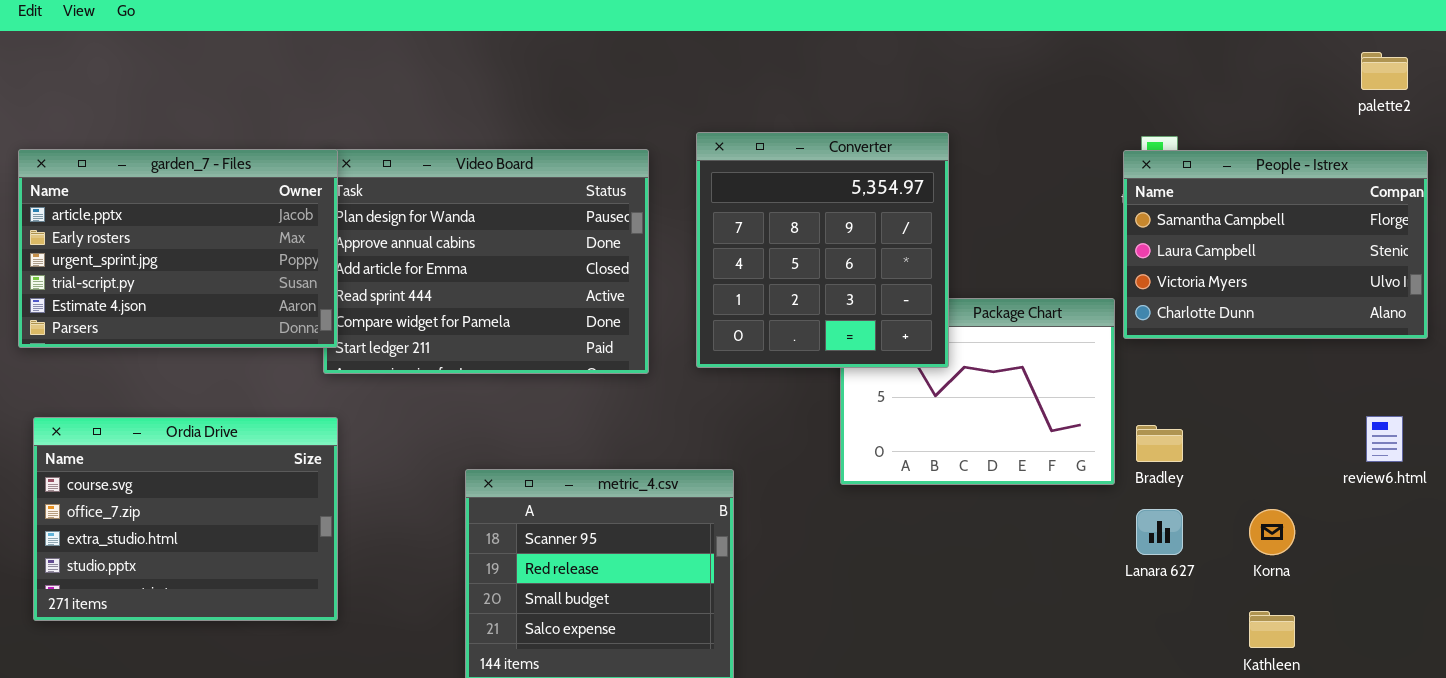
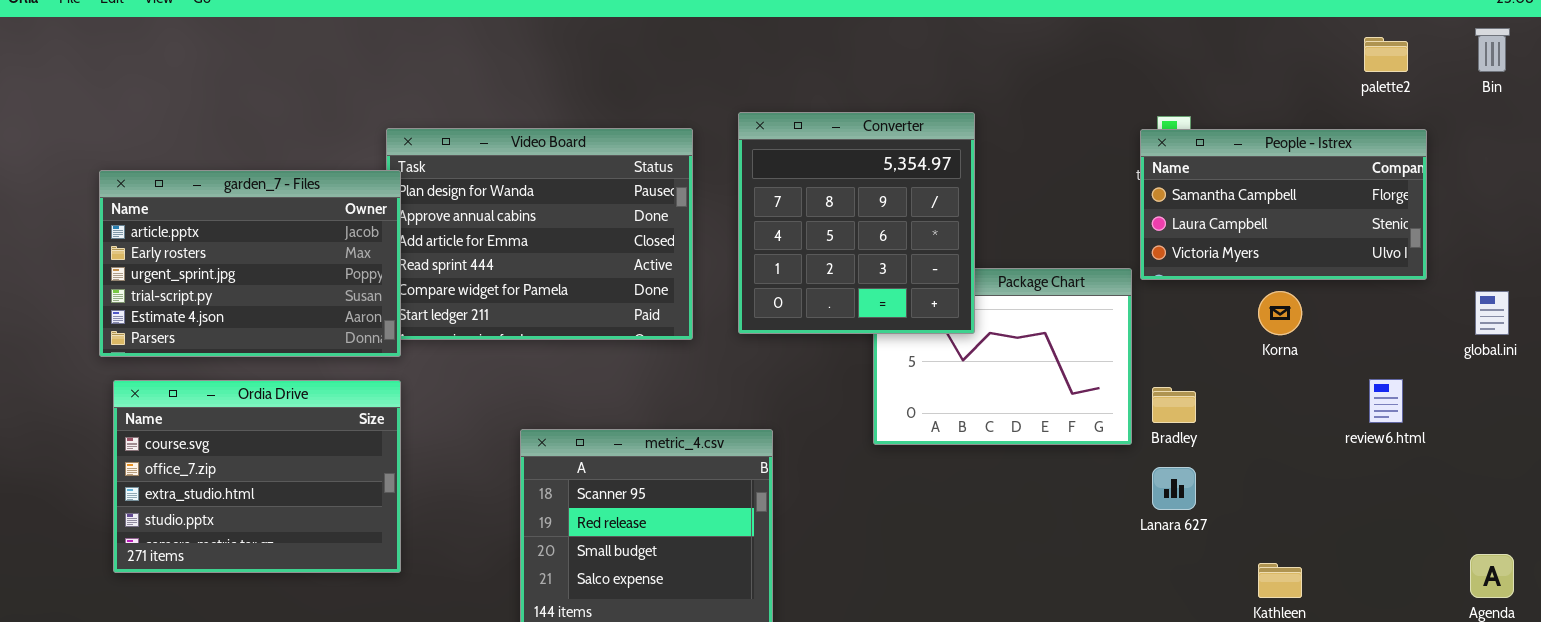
garden_7 - Files: [18,149,338,348] -> [99,170,401,357], moved
People - Istrex: [1123,150,1428,339] -> [1140,129,1427,280], resized
Korna: [1249,509,1295,555] -> [1258,291,1302,335], moved

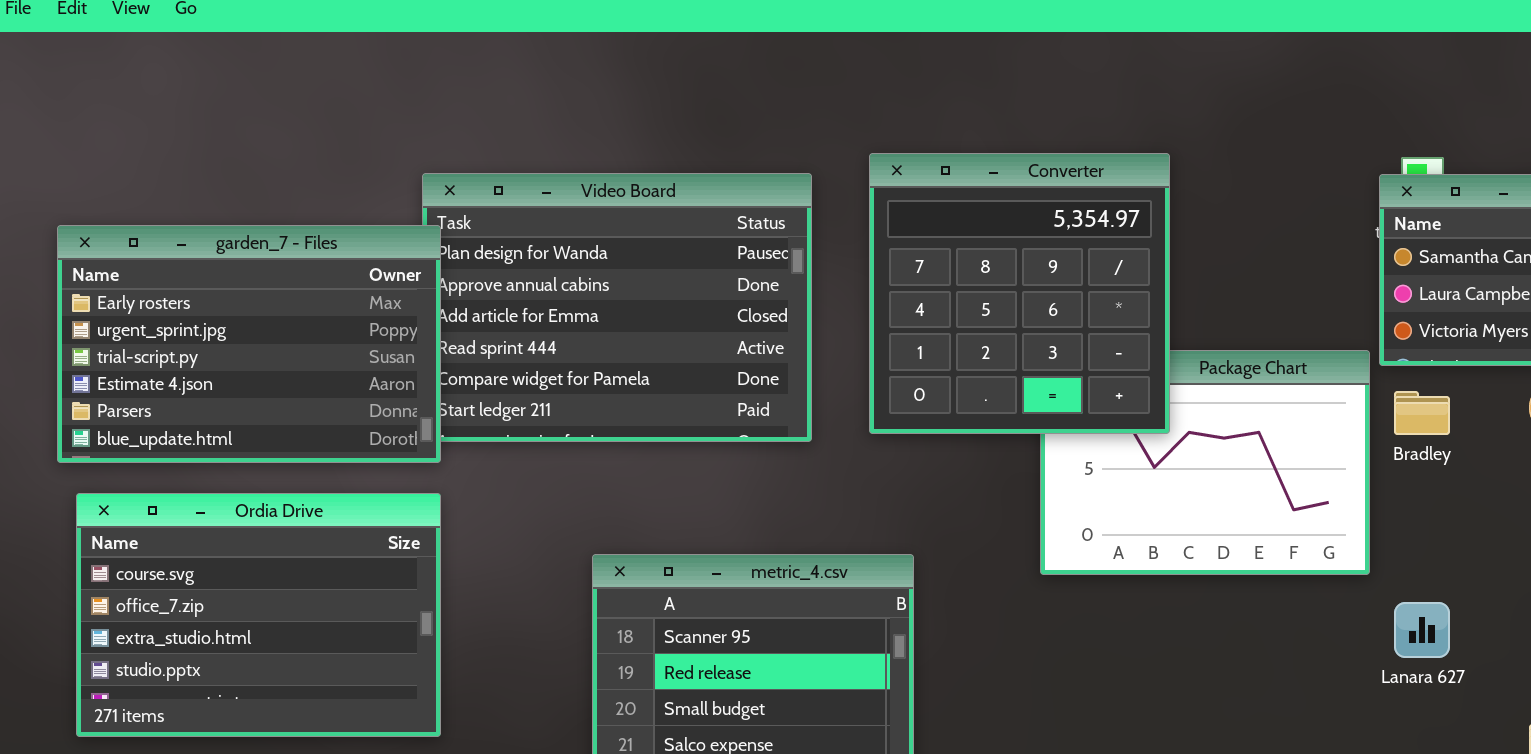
garden_7 - Files: [99,170,401,357] -> [57,225,441,463], scrolled down 1 row
Bradley: [1152,387,1196,423] -> [1394,391,1450,435], moved

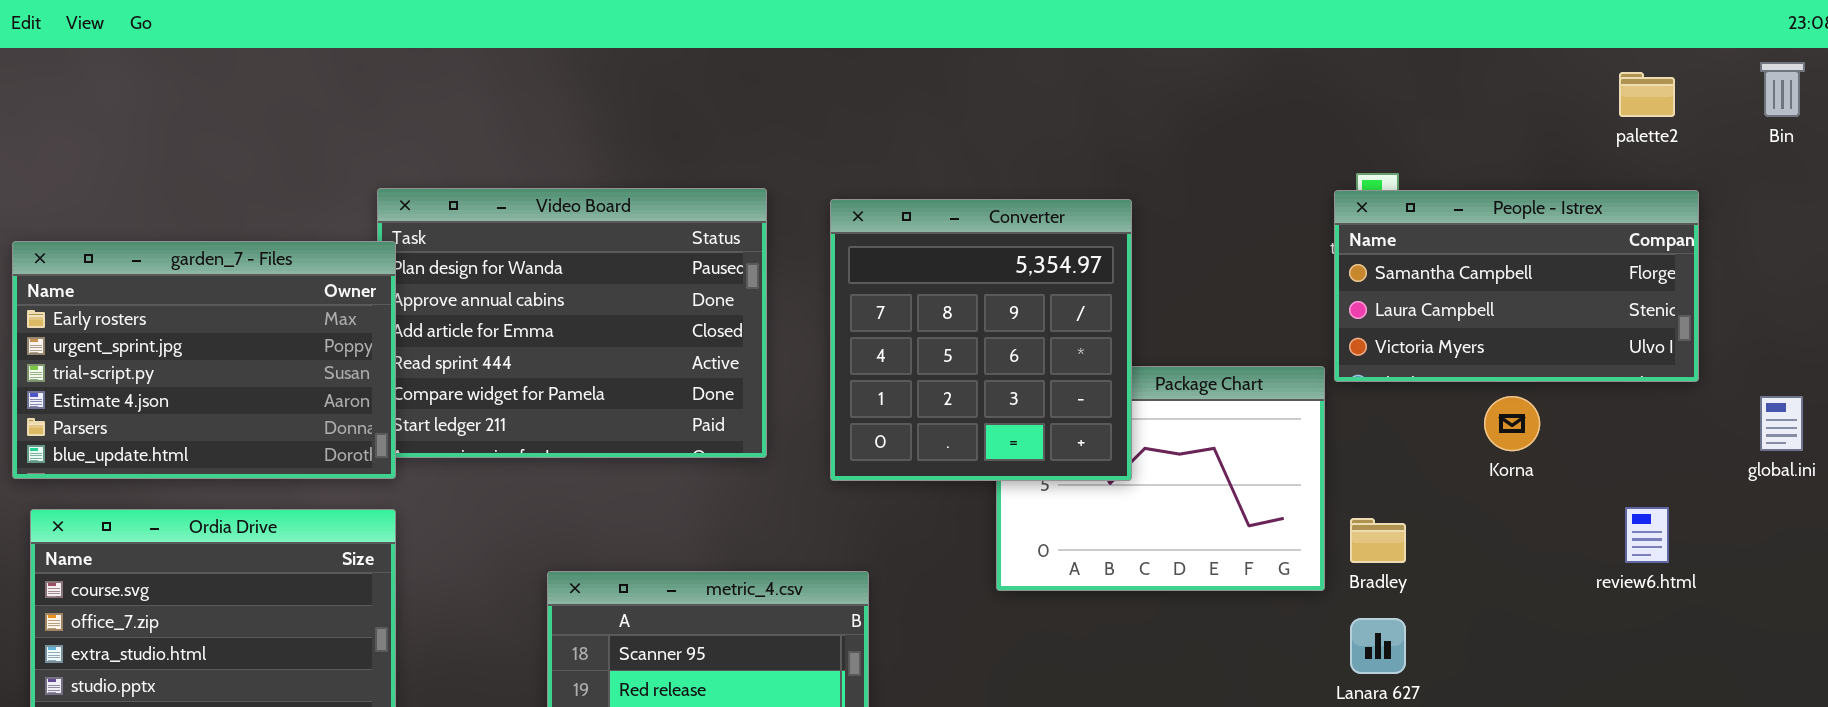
Converter: [869,153,1170,434] -> [830,199,1132,481], moved
Bradley: [1394,391,1450,435] -> [1350,518,1406,563], moved

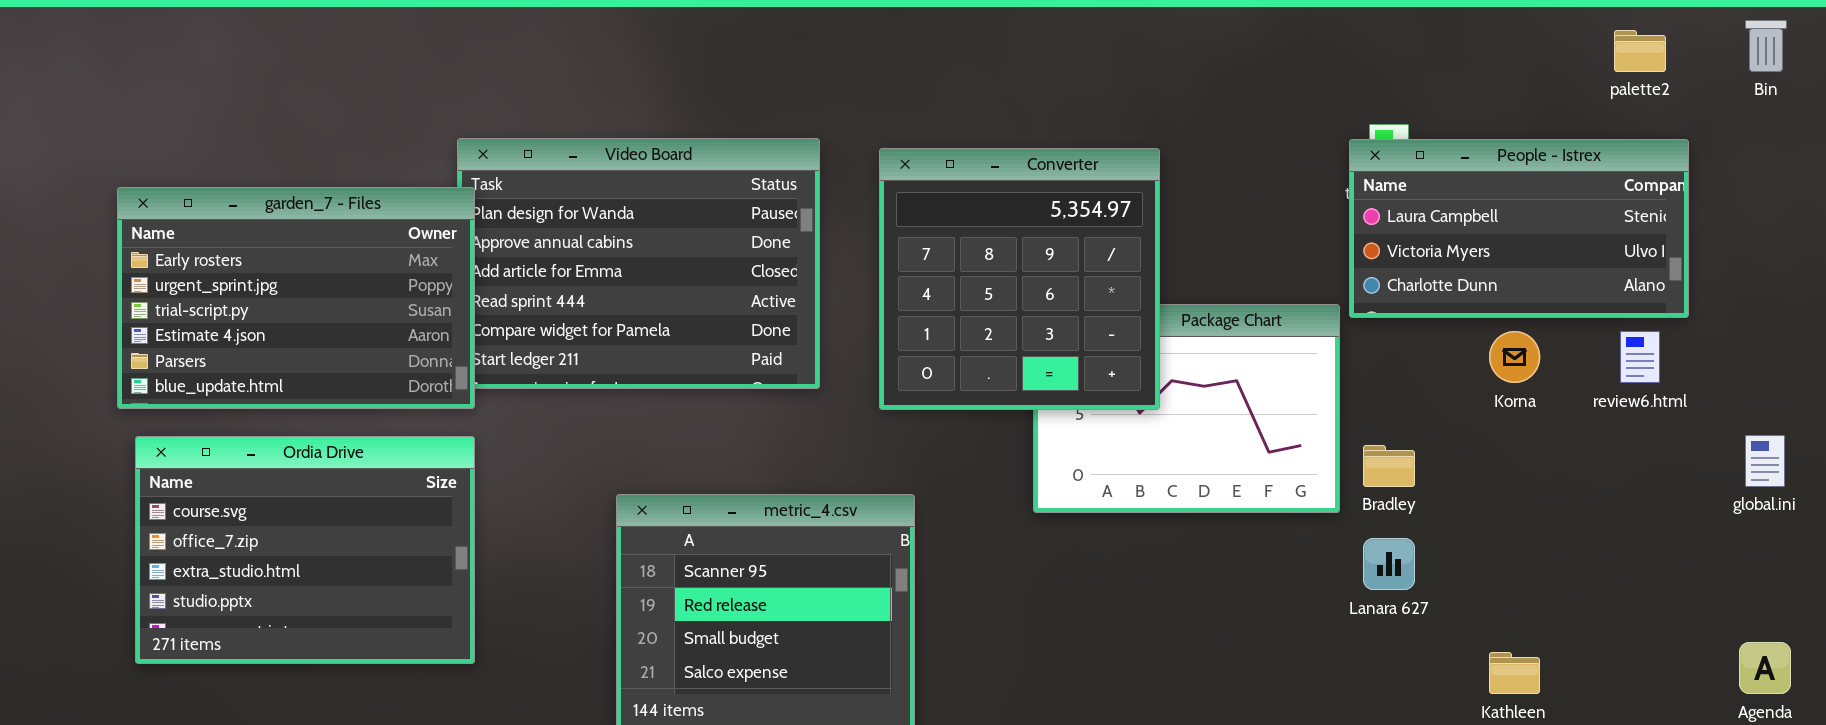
People - Istrex: [1334,190,1699,382] -> [1349,139,1689,318], scrolled down 1 row
global.ini: [1760,396,1803,451] -> [1745,435,1785,487], moved
review6.html: [1625,507,1669,563] -> [1620,331,1660,383], moved

